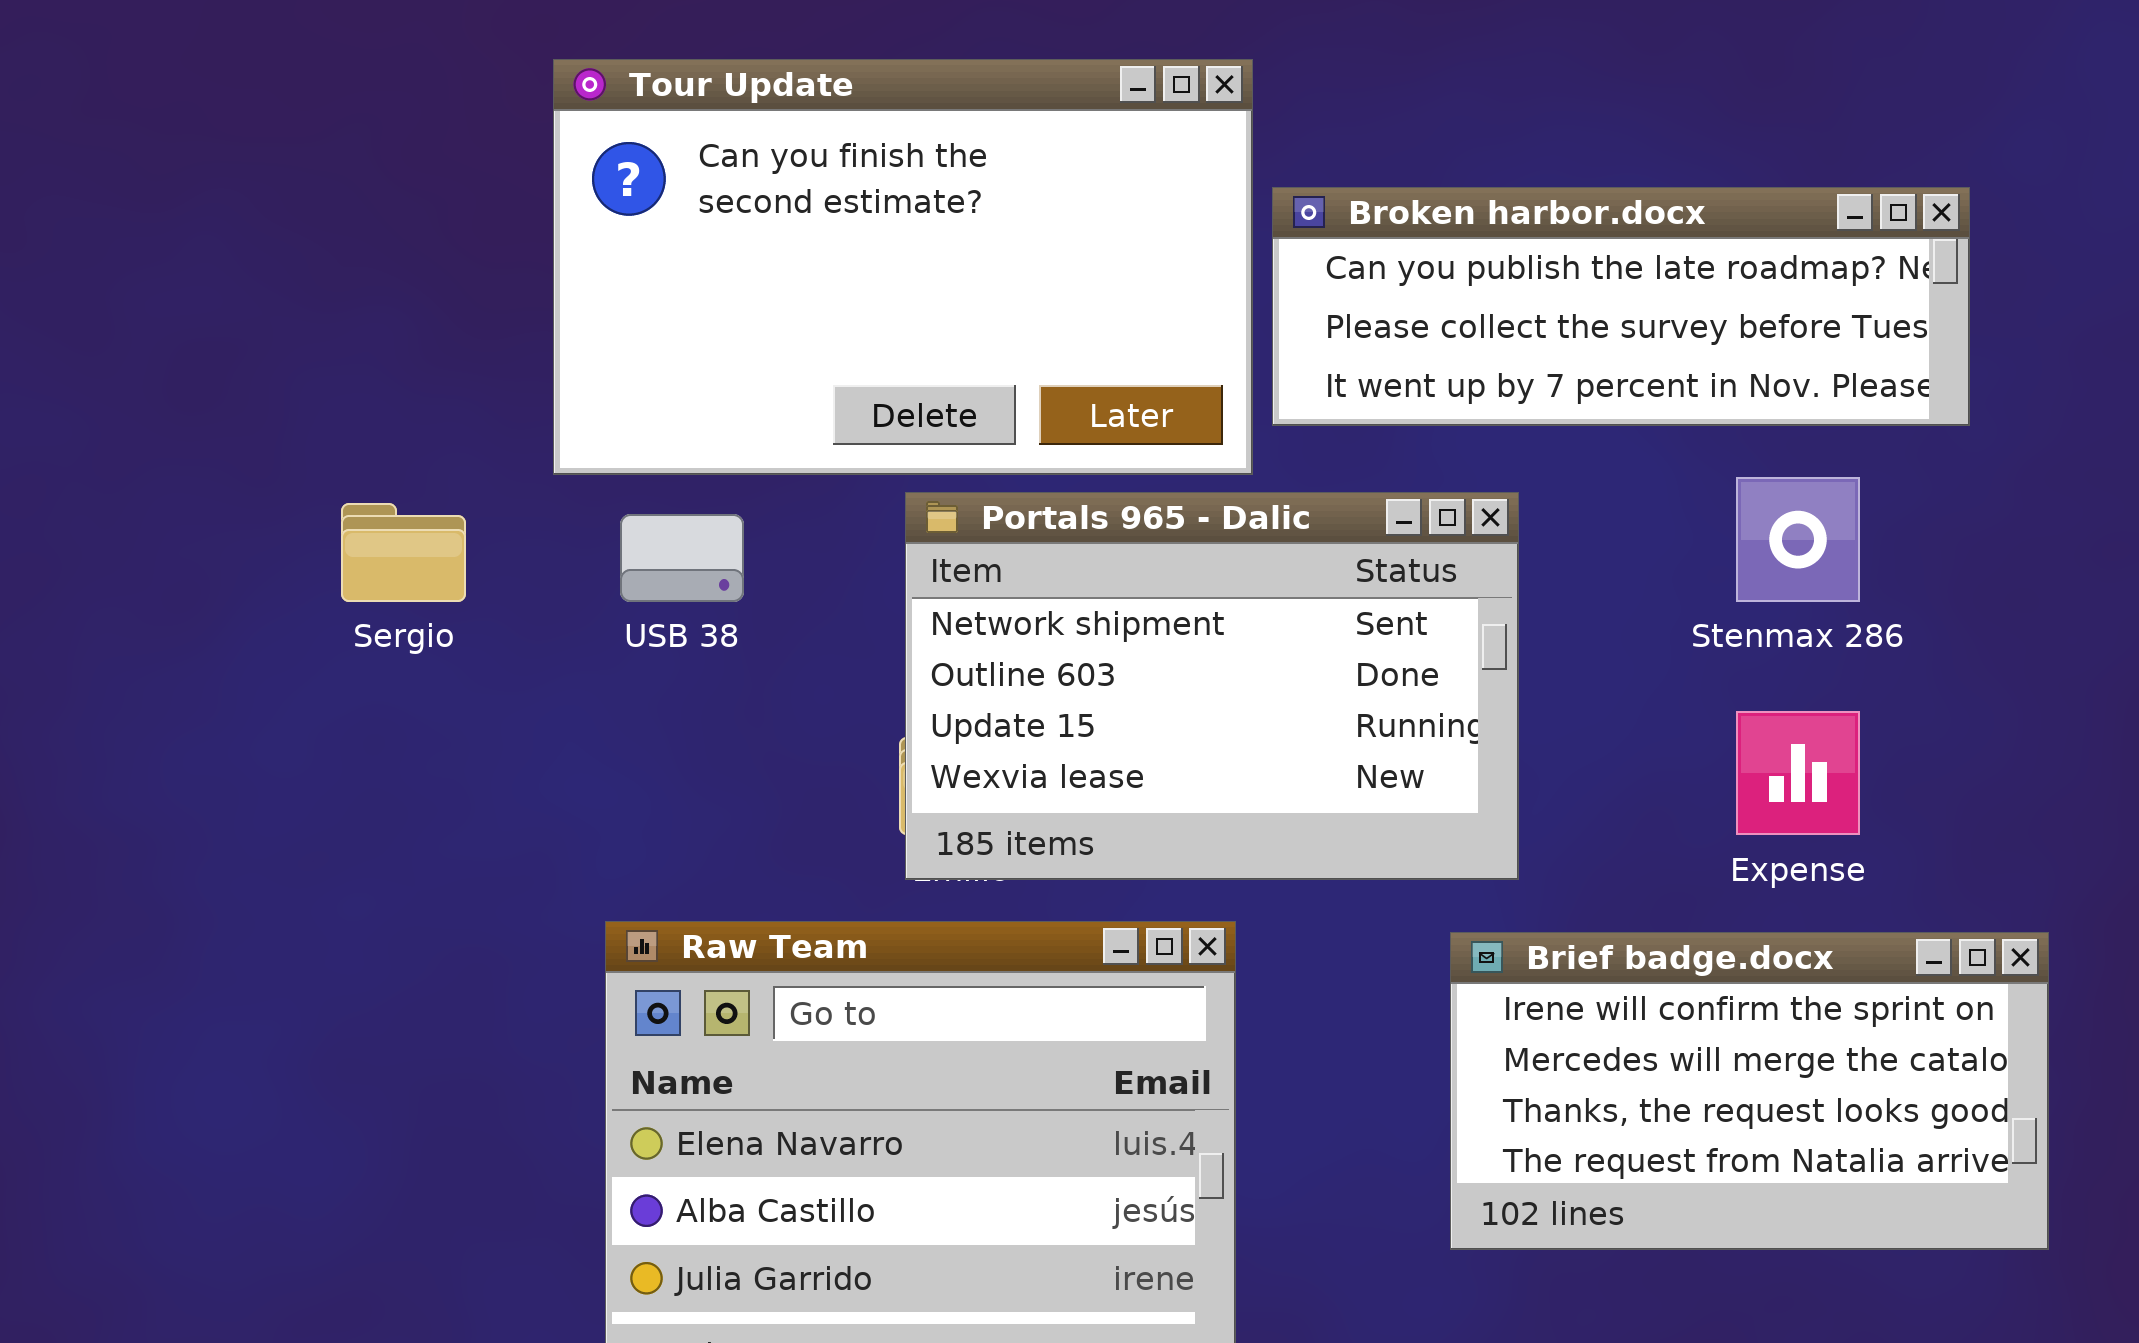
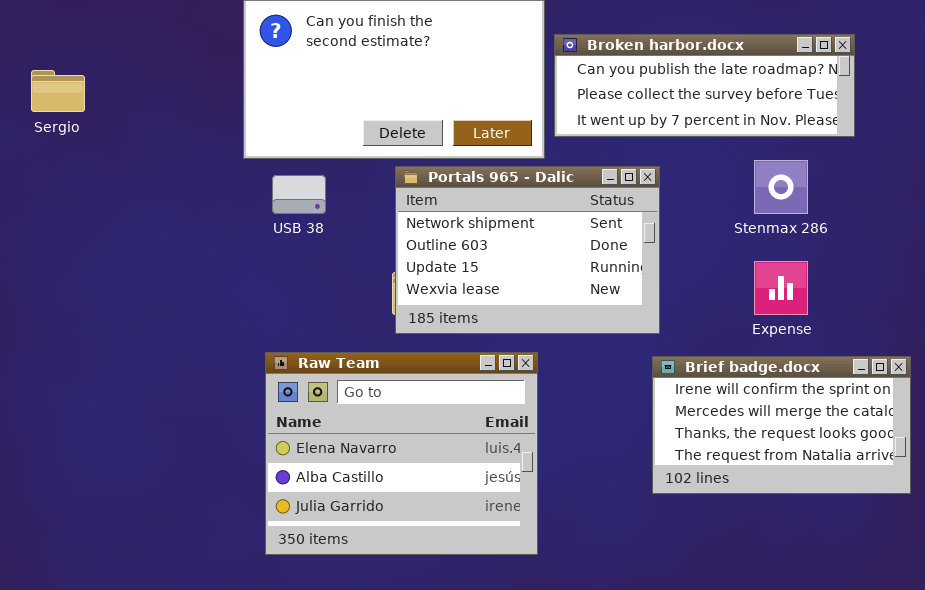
Sergio: [341,503,466,602] -> [31,70,85,112], moved
Brief badge.docx: [1450,932,2049,1250] -> [652,356,911,494], moved

